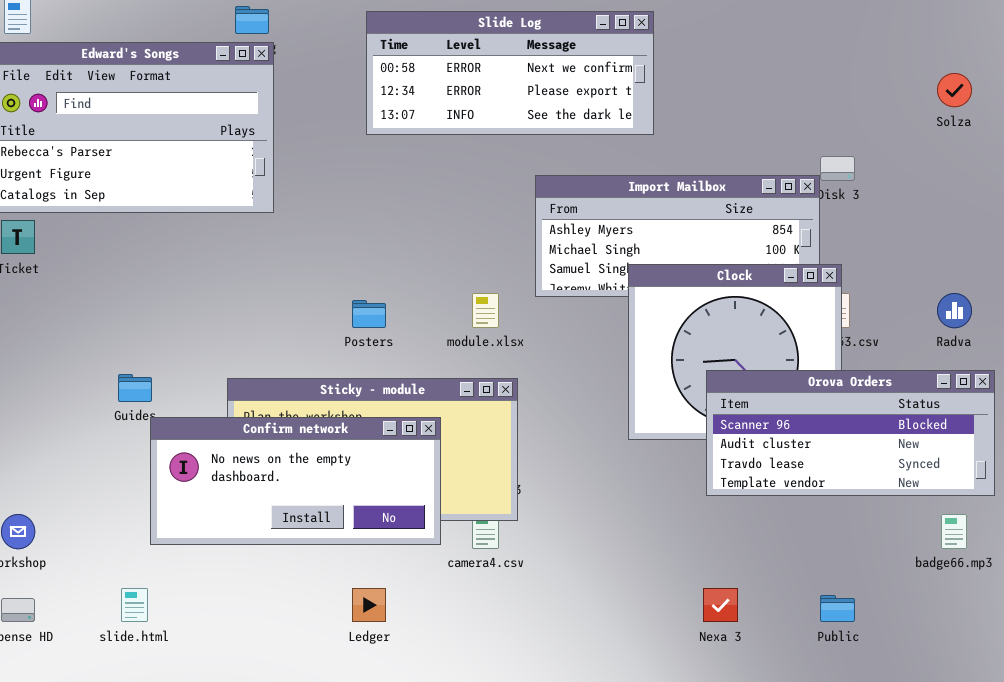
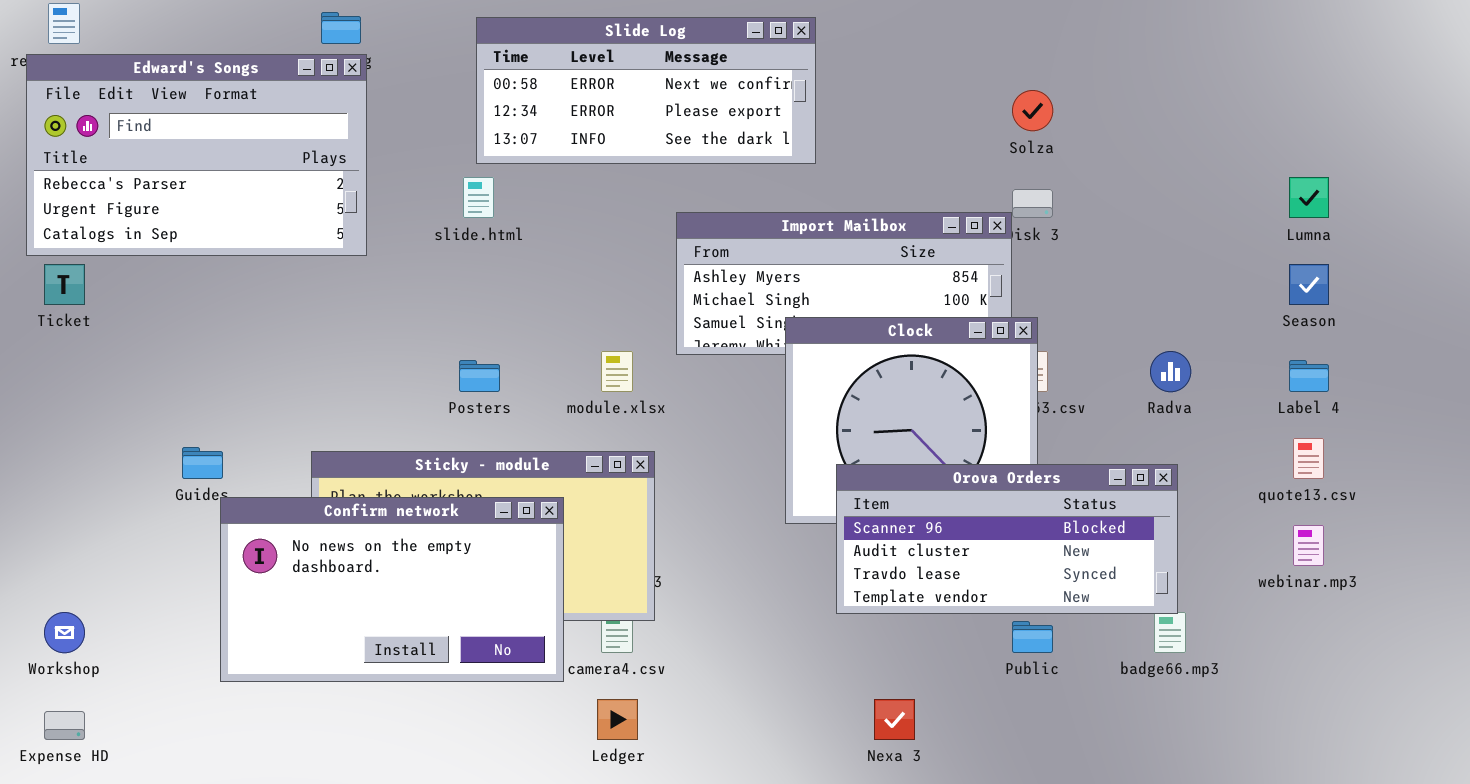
Solza: [937,73,972,107] -> [1012,90,1053,131], moved
Orova Orders: [706,370,995,496] -> [836,464,1178,614], moved
Confirm network: [150,417,441,545] -> [220,497,564,682], resized
slide.html: [121,588,148,622] -> [463,177,494,218], moved
Ledger: [352,588,386,622] -> [597,699,638,740], moved
Public: [820,595,855,622] -> [1012,621,1053,653], moved

